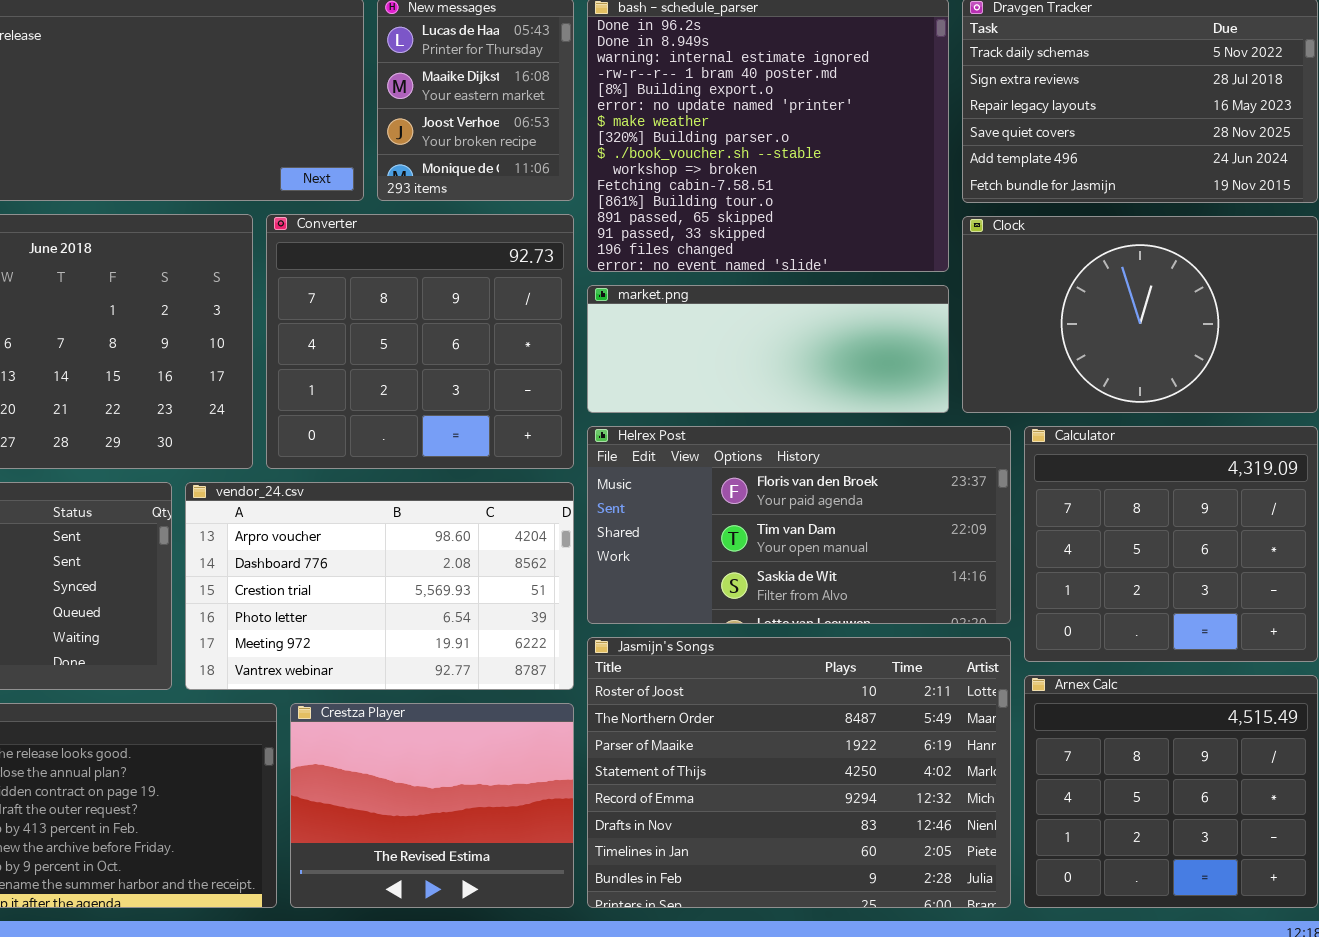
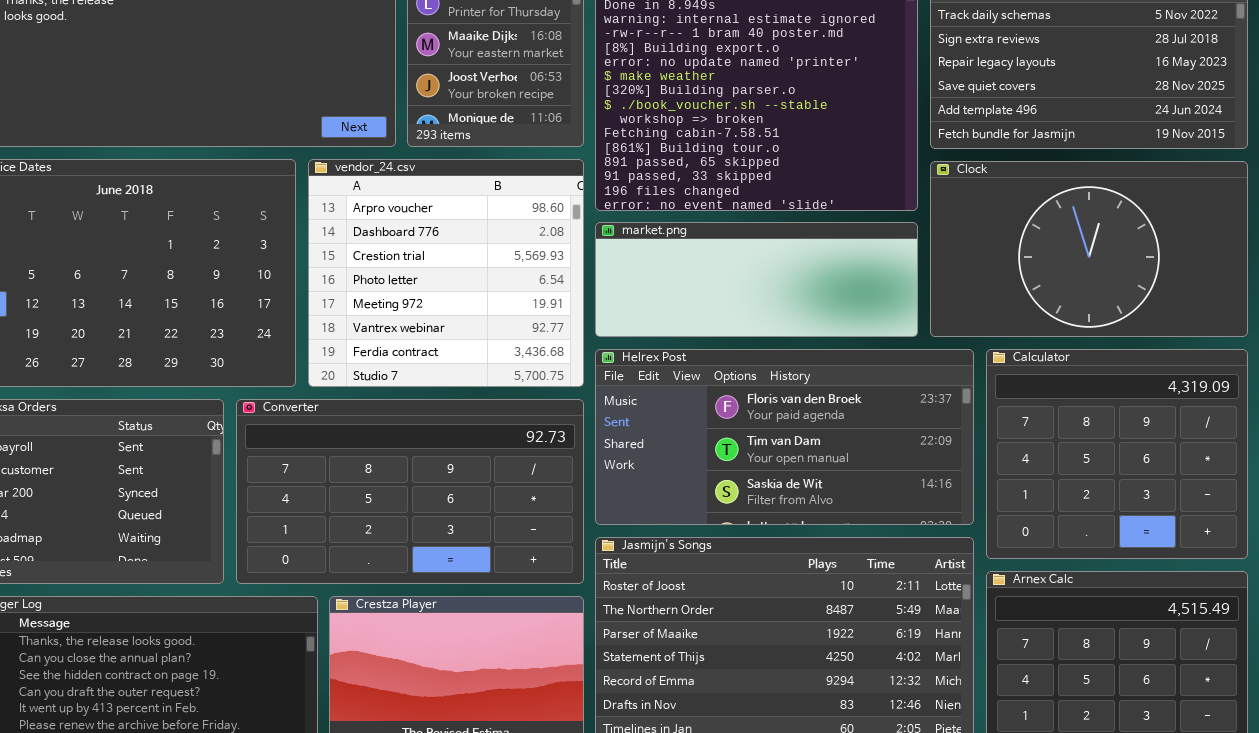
Converter: [266,214,574,469] -> [236,399,584,584], moved, resized
vendor_24.csv: [185,482,574,690] -> [308,159,584,387], moved, resized

